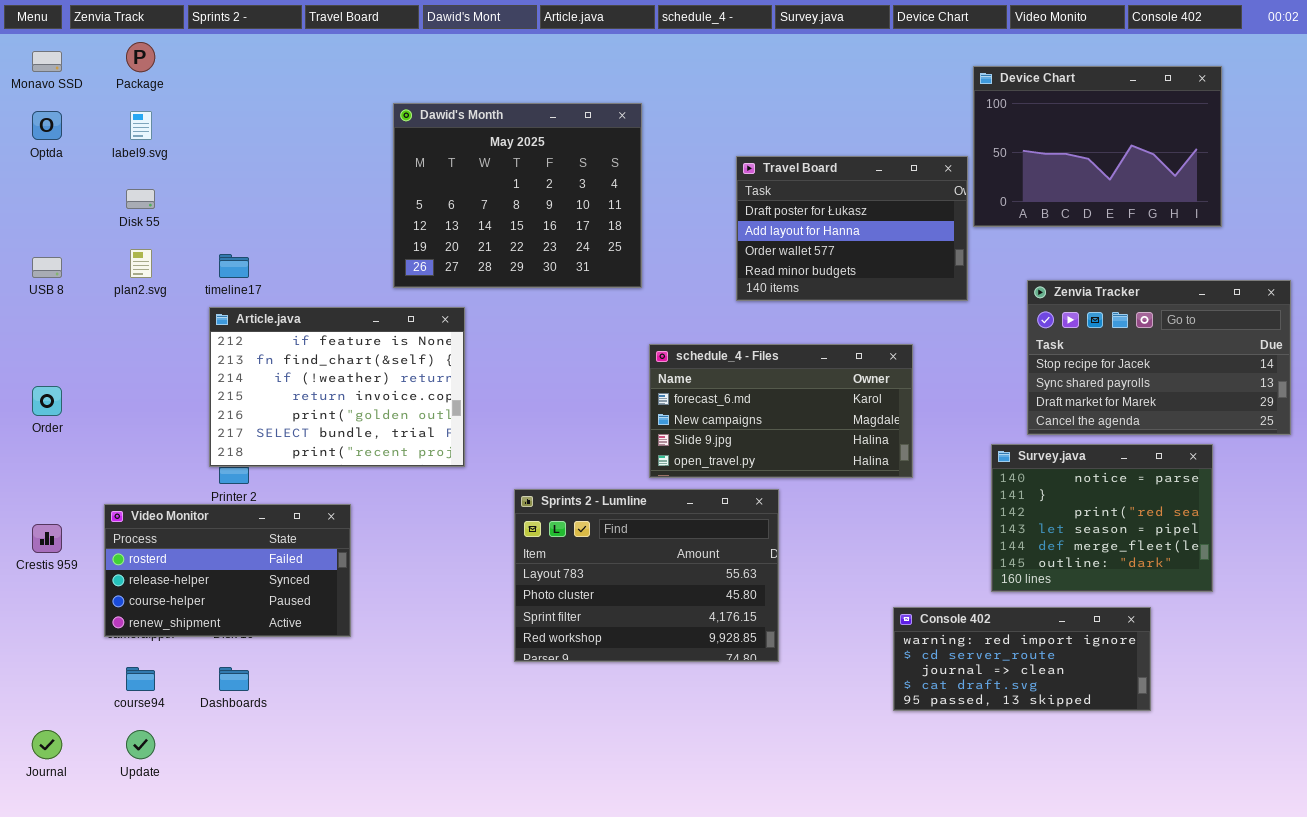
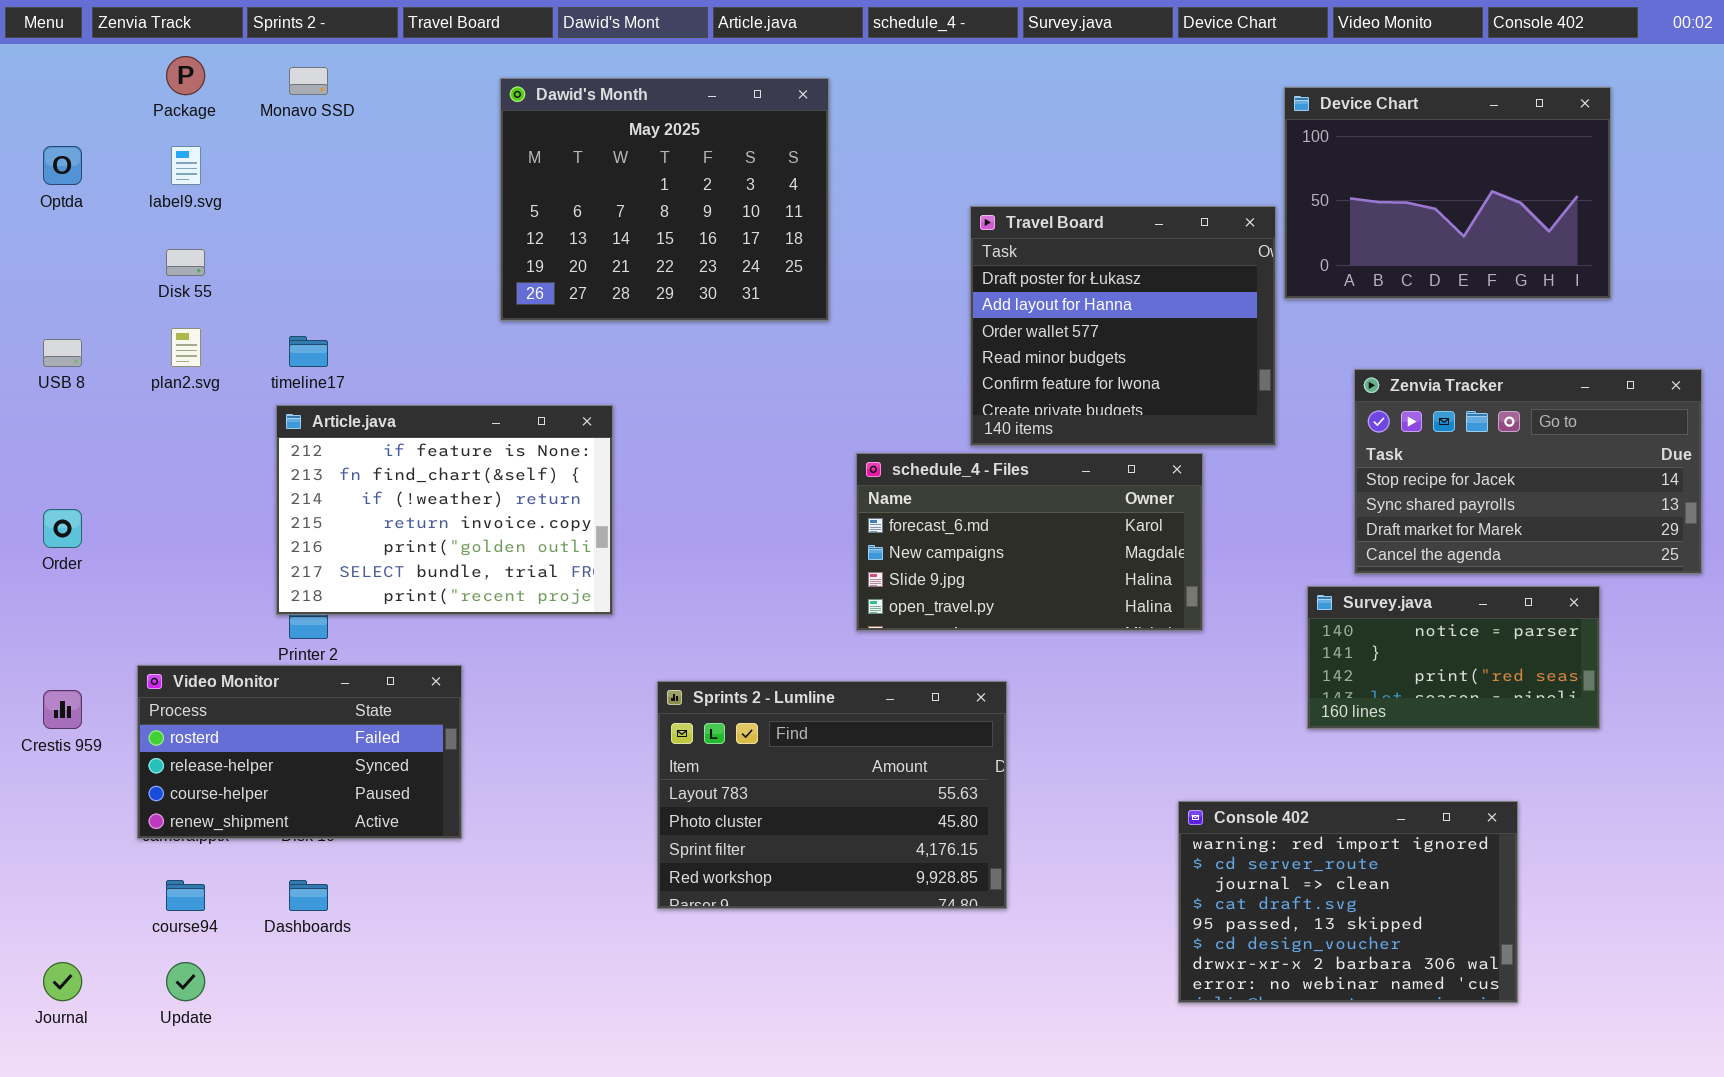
Monavo SSD: [32,51,62,72] -> [289,67,328,95], moved
Dawid's Month: [393,103,642,288] -> [500,78,829,321], moved
Travel Board: [736,156,968,301] -> [970,206,1276,446], resized
Survey.java: [991,444,1213,592] -> [1307,586,1600,729], resized
Sprints 2 - Lumline: [514,489,779,662] -> [657,681,1007,909], moved
Console 402: [893,607,1151,711] -> [1178,801,1518,1003], resized

